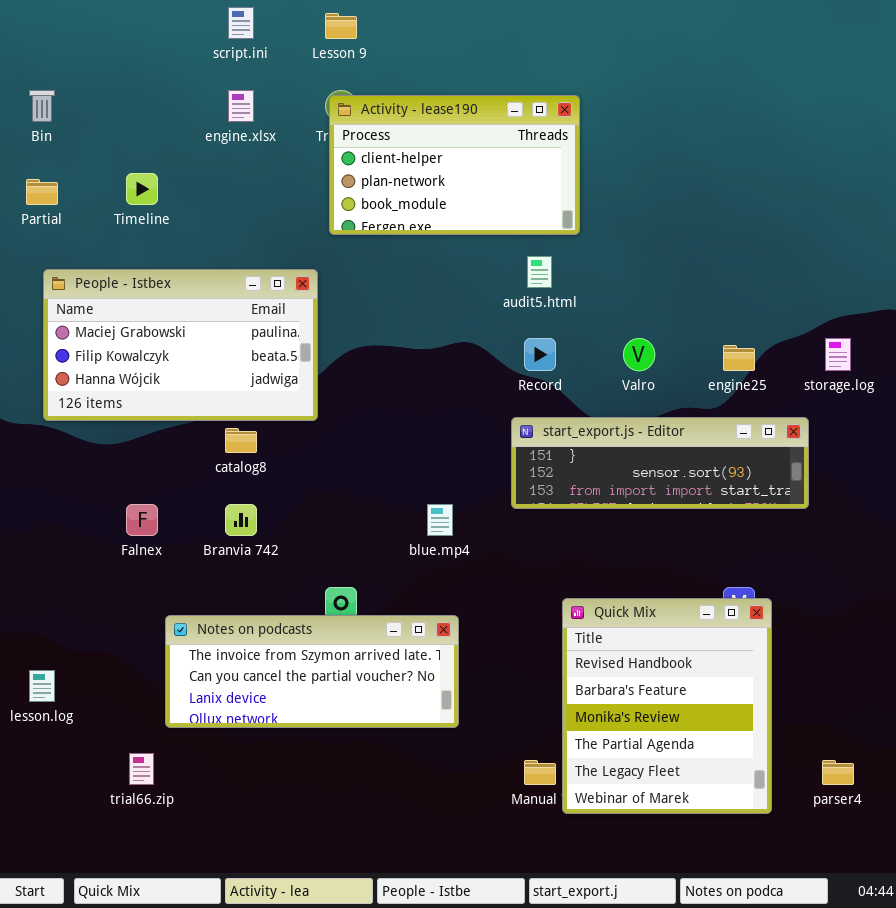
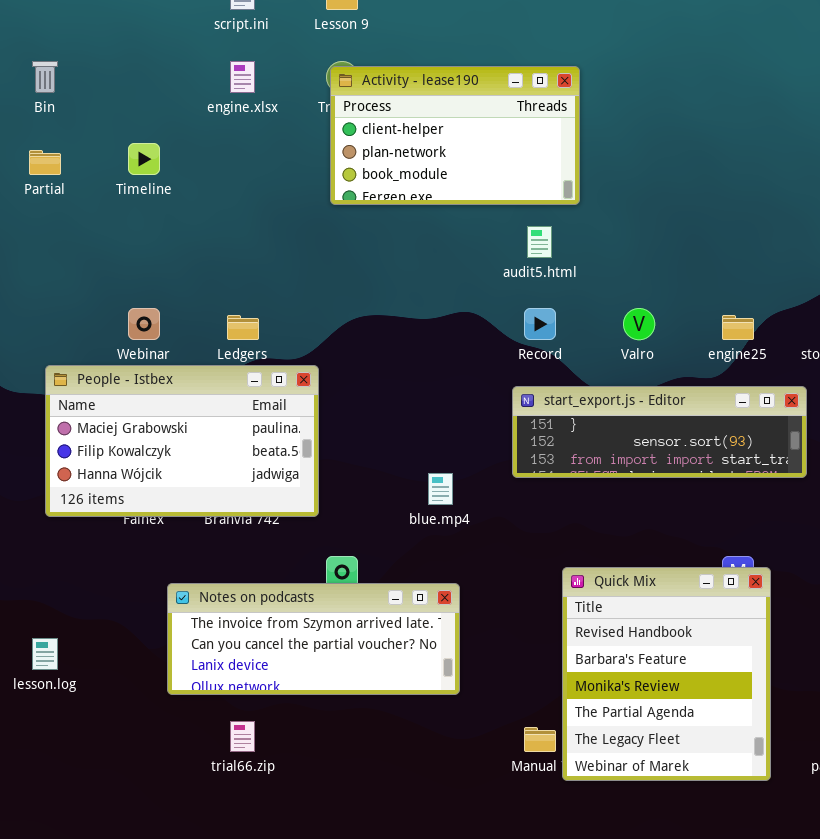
People - Istbex: [43,269,318,421] -> [45,365,319,517], moved
trial66.zip: [129,753,154,785] -> [230,721,255,752], moved

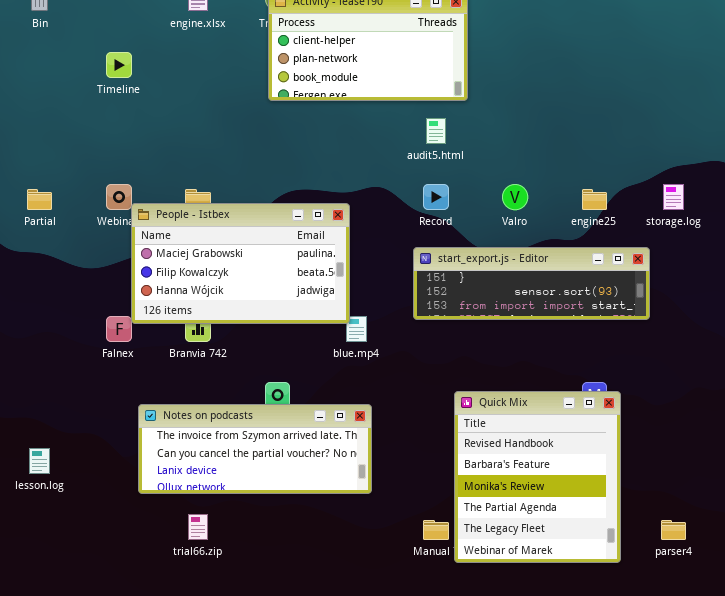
Partial: [29,150,61,175] -> [27,189,52,210], moved
People - Istbex: [45,365,319,517] -> [131,203,350,324], moved

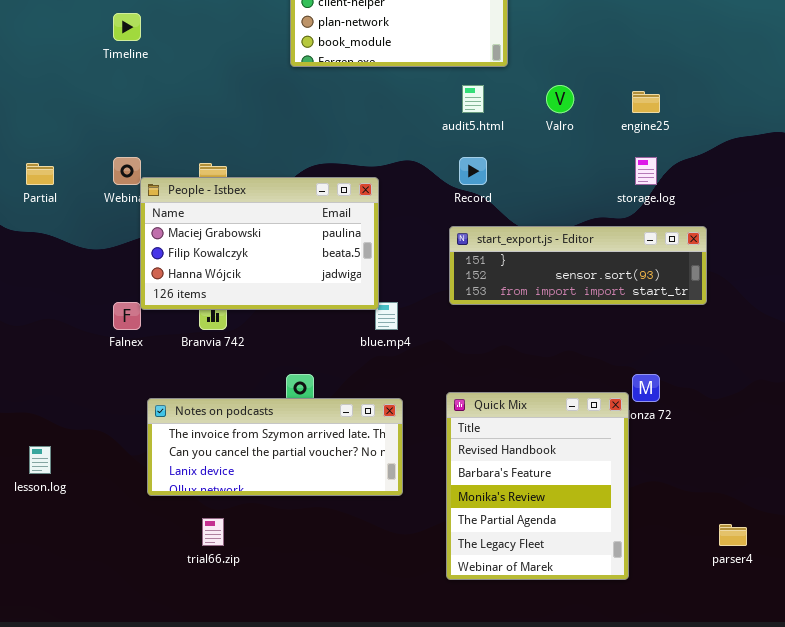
Valro: [502,184,528,210] -> [546,85,574,113], moved
storage.log: [663,184,684,210] -> [635,157,657,185], moved
engine25: [582,189,607,210] -> [632,91,660,113], moved
Quick Mix: [454,391,621,563] -> [446,392,629,580], moved

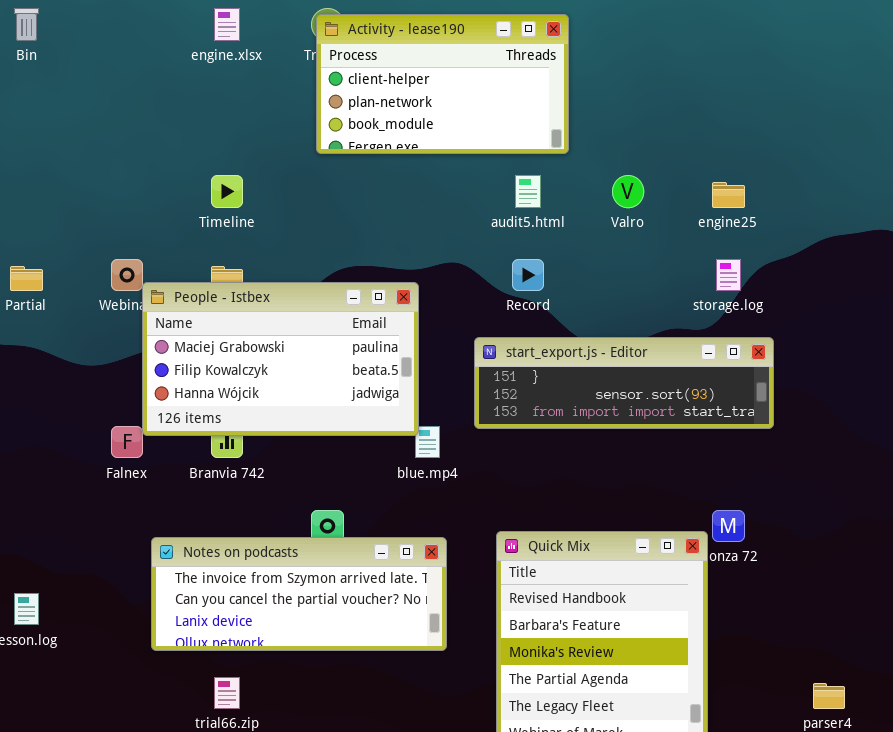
Timeline: [113,13,141,41] -> [211,175,243,208], moved
start_export.js - Editor: [449,226,707,305] -> [474,337,774,429], moved

